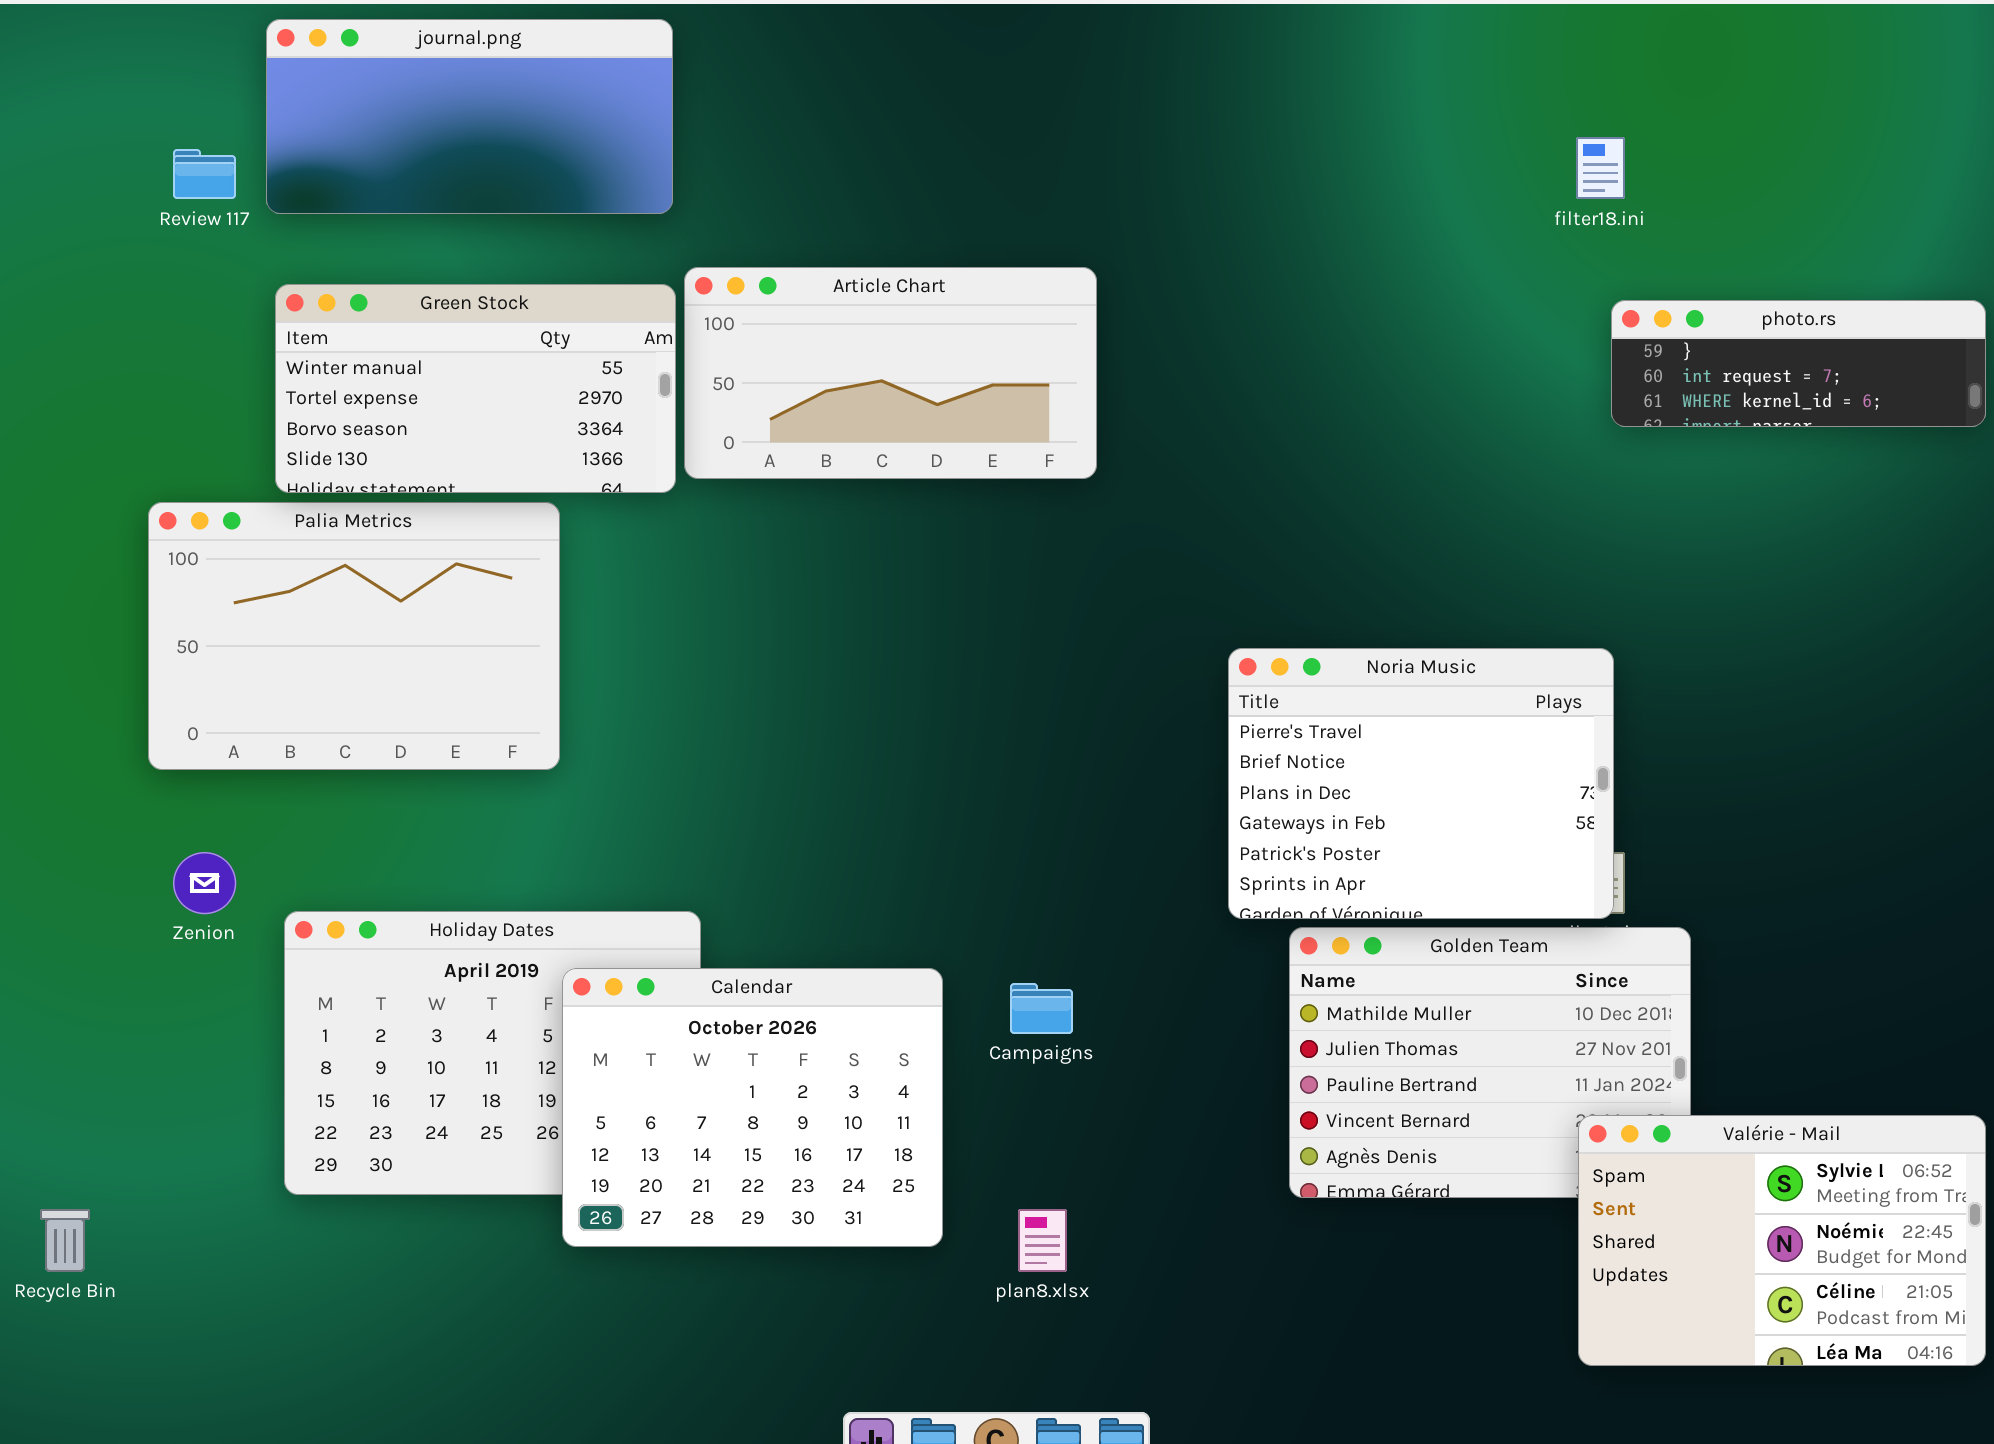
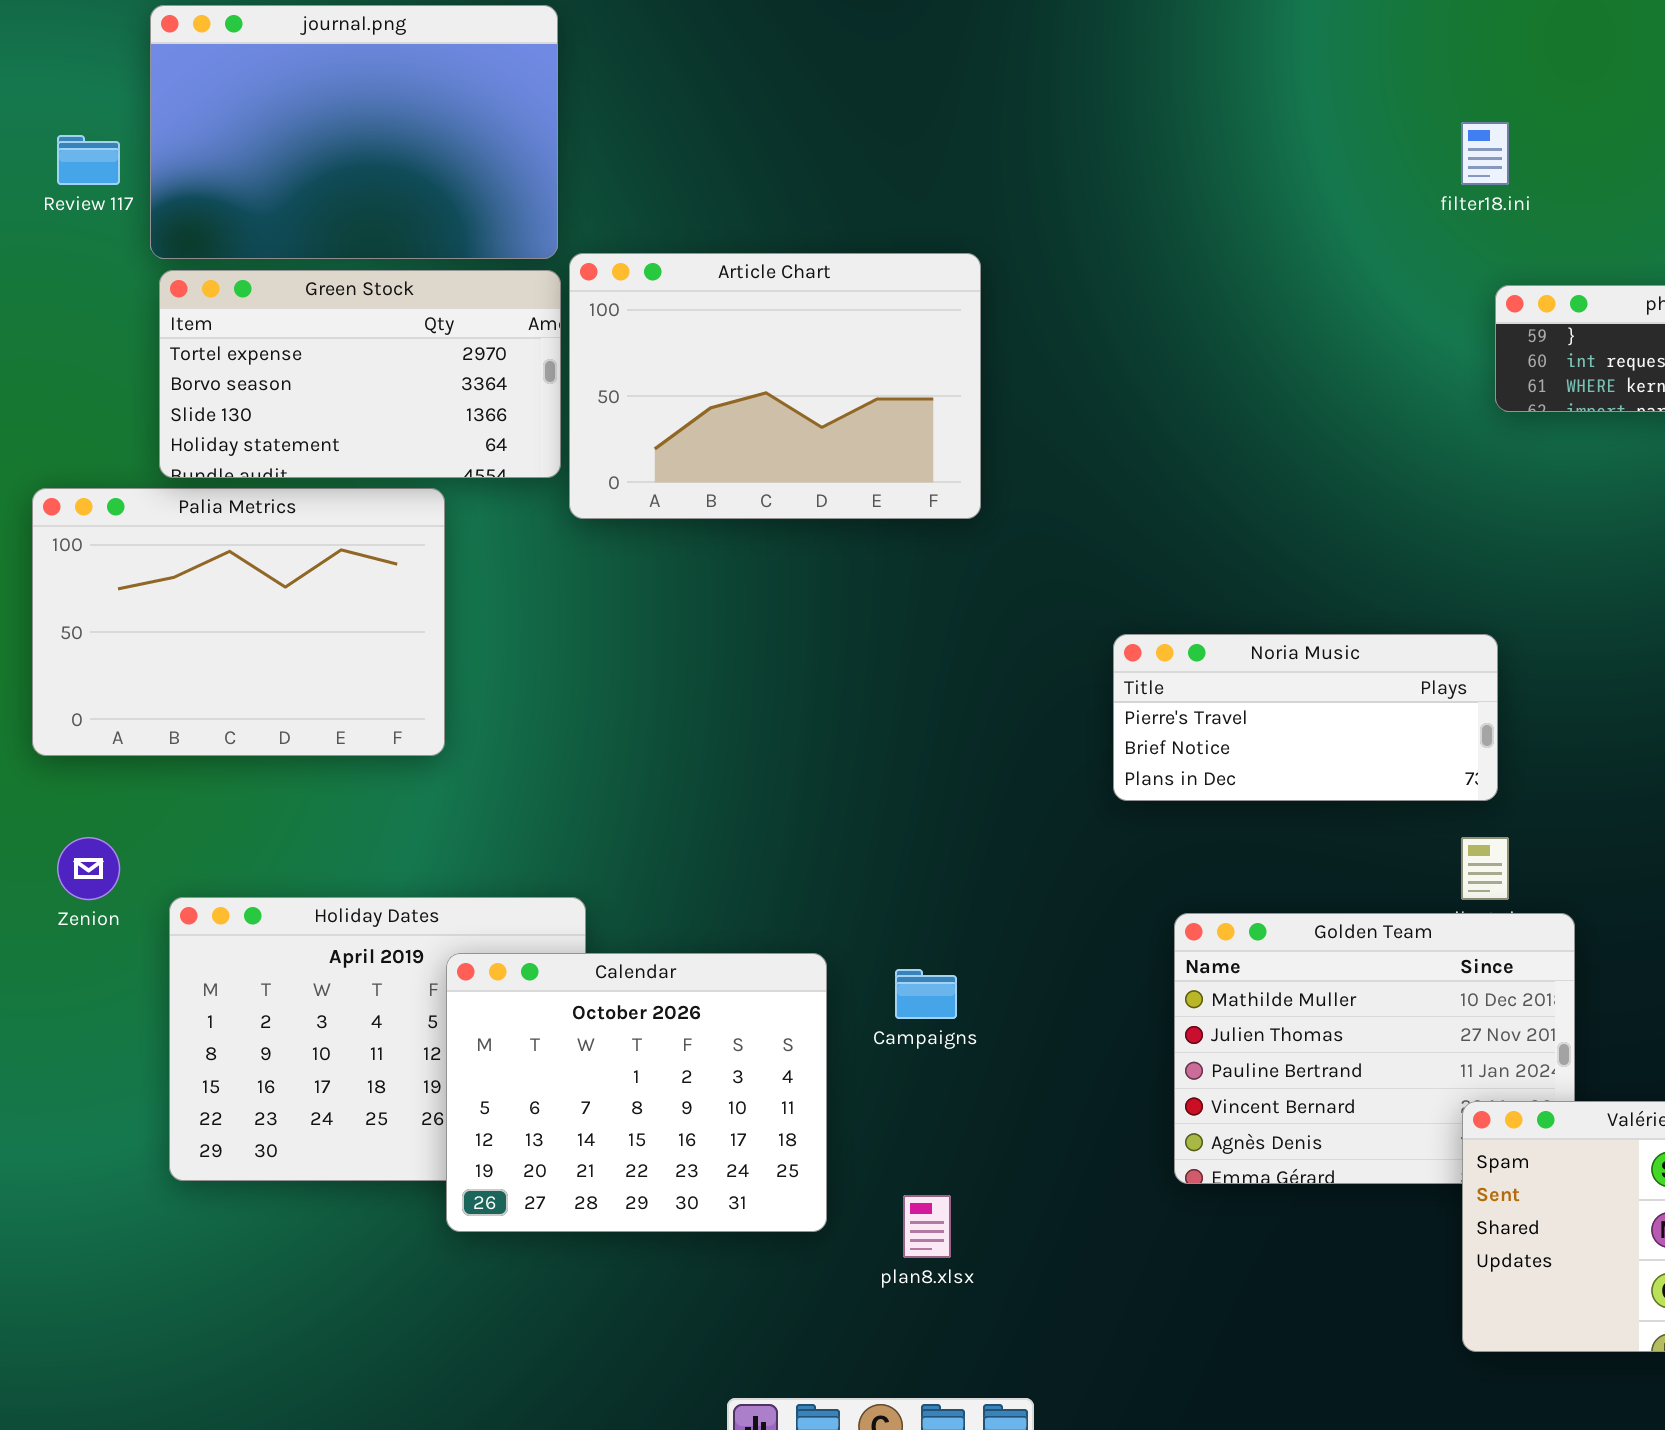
journal.png: [266,19,673,214] -> [150,5,558,259], resized
Article Chart: [684,267,1097,479] -> [569,253,981,519], resized
Green Stock: [275,284,676,493] -> [159,270,561,478], scrolled down 1 row
Noria Music: [1228,648,1614,919] -> [1113,634,1498,801], resized

